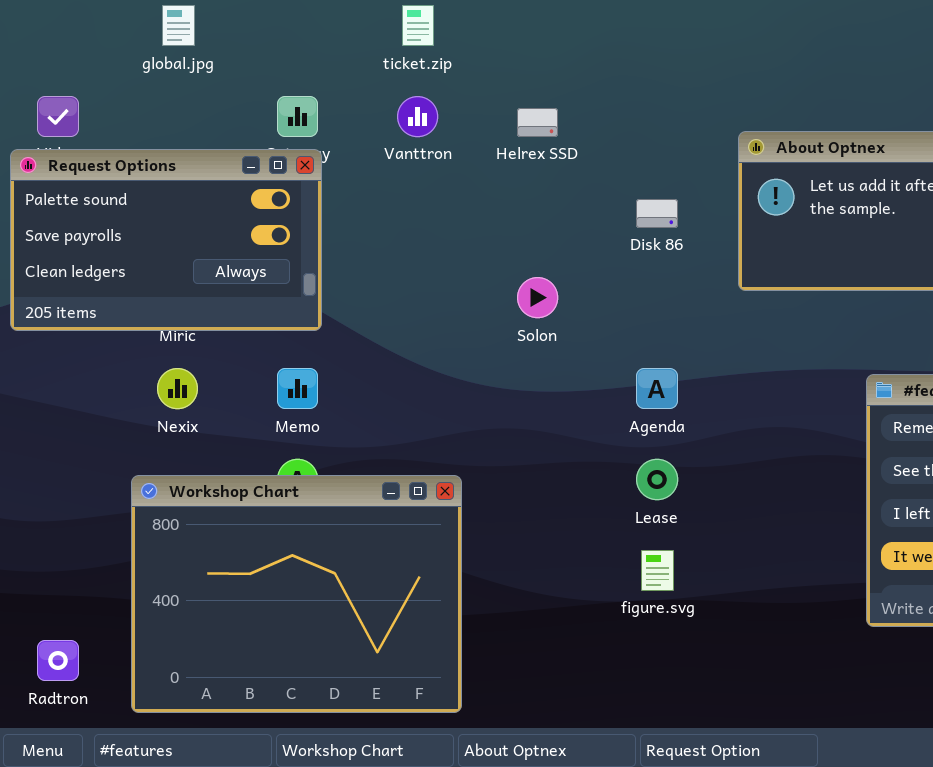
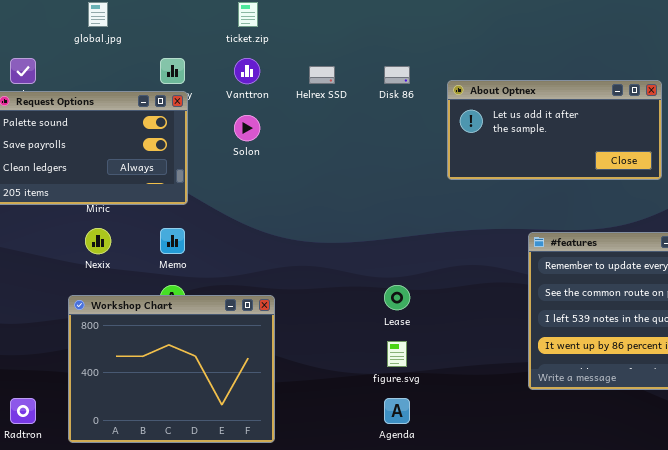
Disk 86: [636,199,678,228] -> [384,66,410,84], moved
Solon: [517,277,558,318] -> [234,115,260,141], moved
Agenda: [636,368,678,409] -> [384,398,410,424], moved

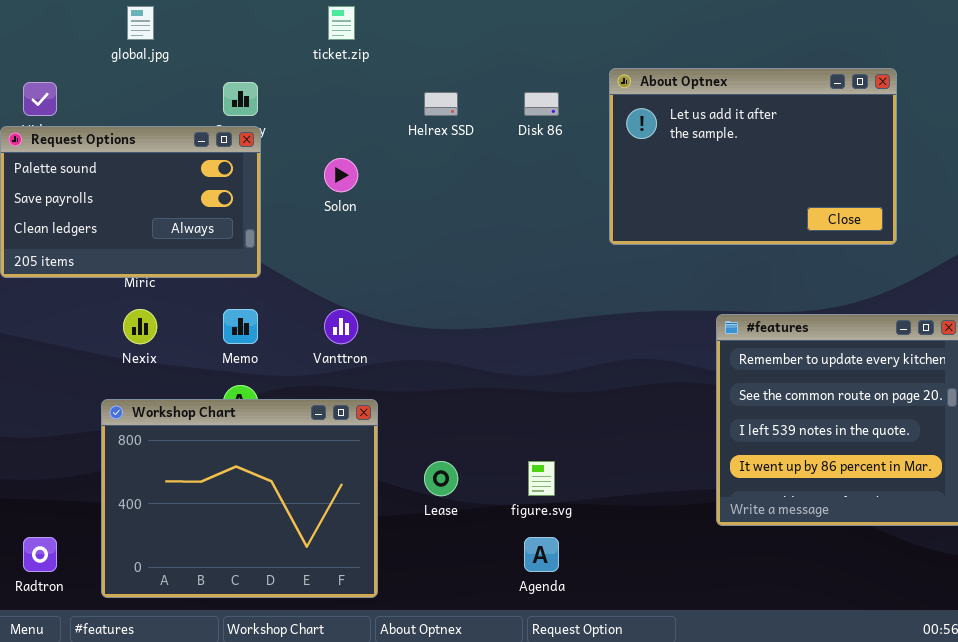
Vanttron: [234,58,260,84] -> [324,309,358,344], moved
About Optnex: [447,80,662,180] -> [609,68,897,245], resized
Lease: [384,285,410,310] -> [424,461,458,496], moved

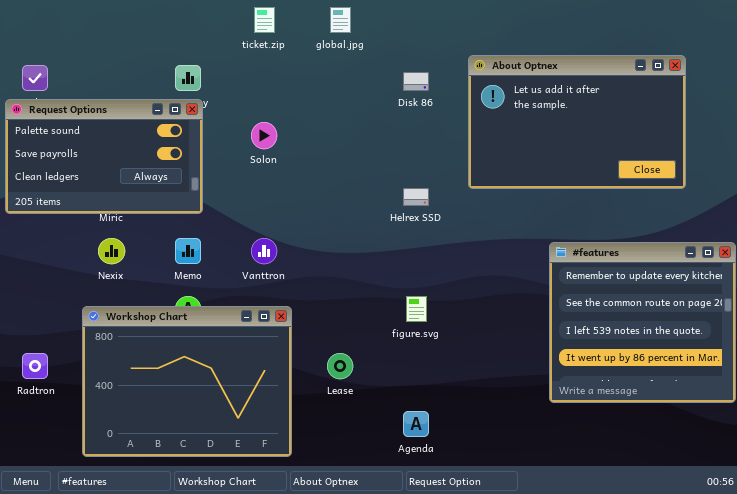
global.jpg: [127,6,154,40] -> [330,7,351,33], moved
Helrex SSD: [424,92,458,116] -> [403,188,429,206], moved
figure.svg: [528,461,555,496] -> [406,296,427,322], moved
Radtron: [23,537,57,572] -> [22,353,48,379], moved

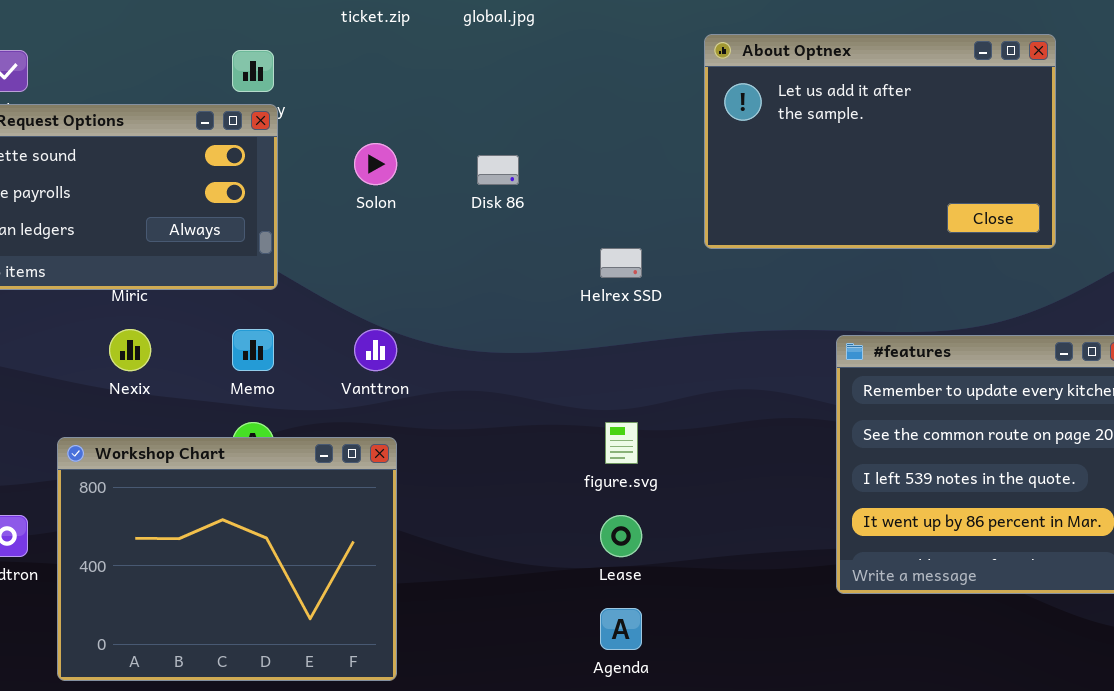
Disk 86: [403,72,429,91] -> [477,155,519,185], moved
Workshop Chart: [82,306,292,457] -> [57,437,397,681], moved
Lease: [327,353,353,379] -> [600,515,642,557], moved

